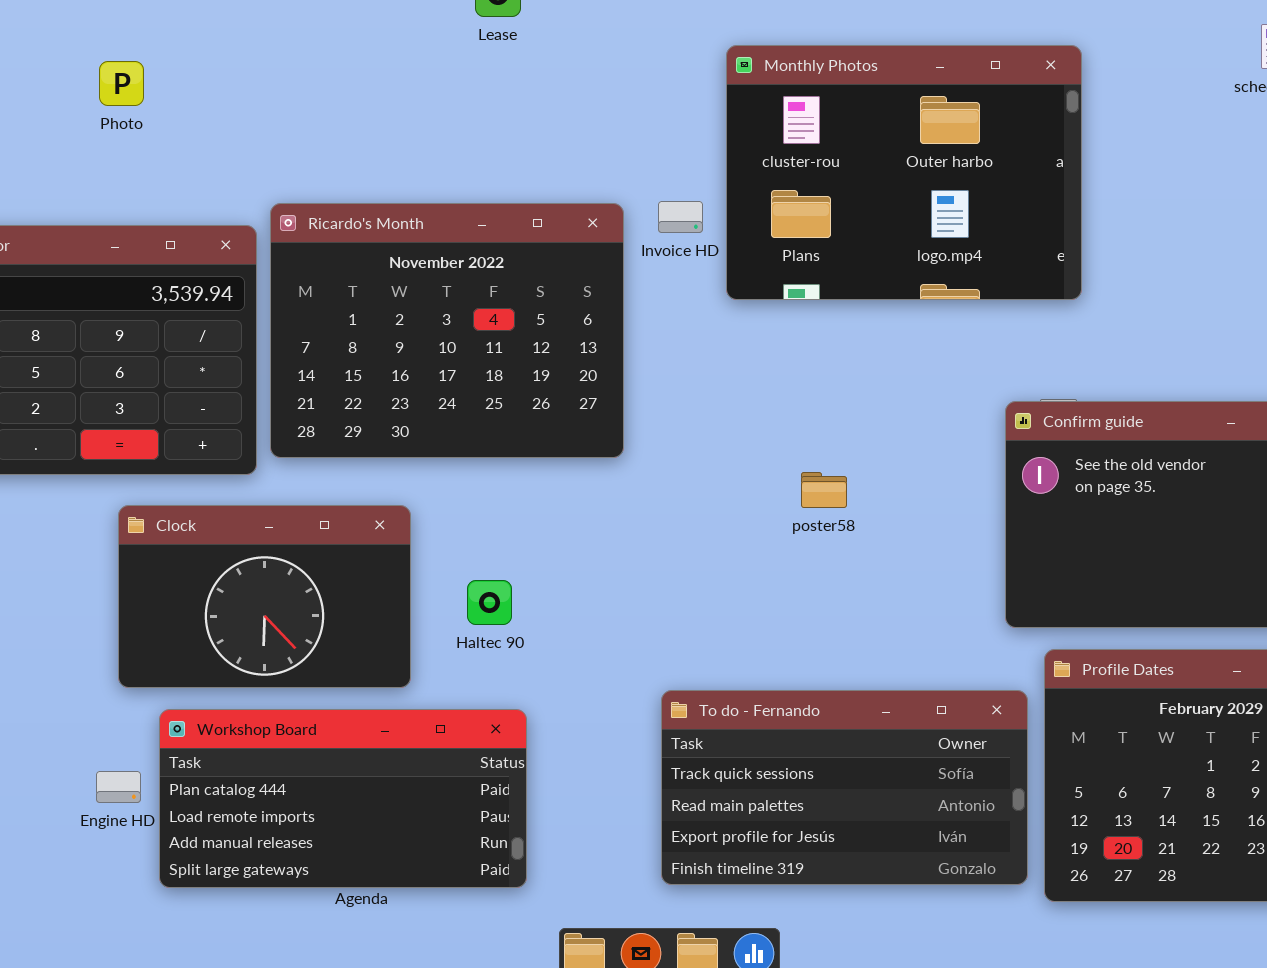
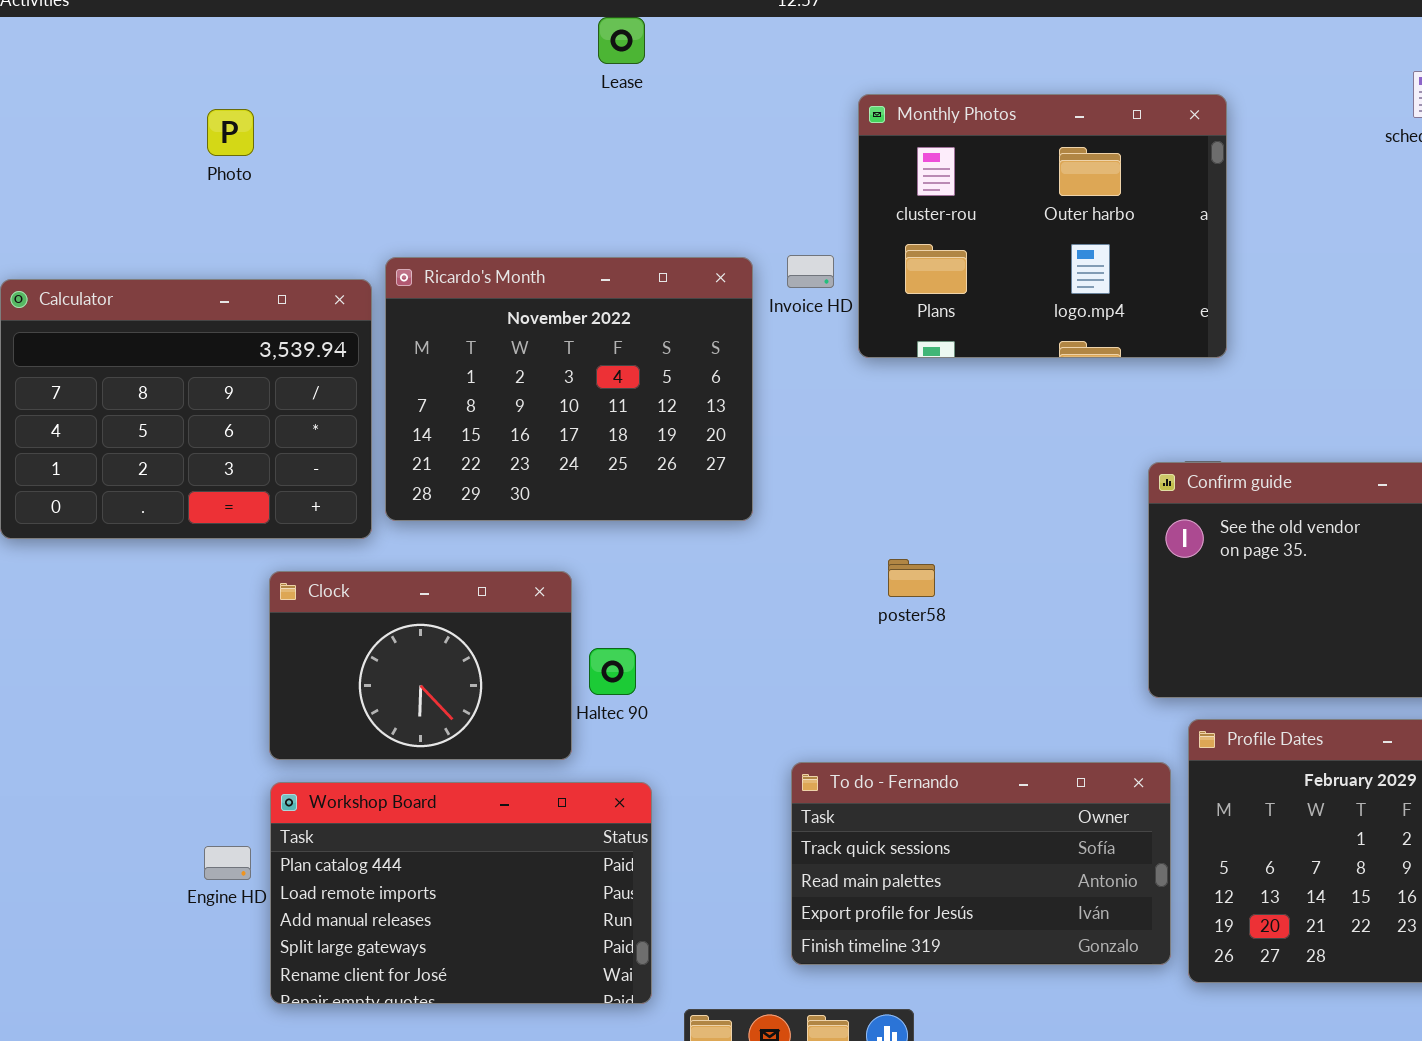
poster58: [801,472,847,508] -> [888,559,935,597], moved
Clock: [118,505,411,688] -> [269,571,572,760], moved
Workshop Board: [159,709,527,888] -> [270,782,652,1004], resized

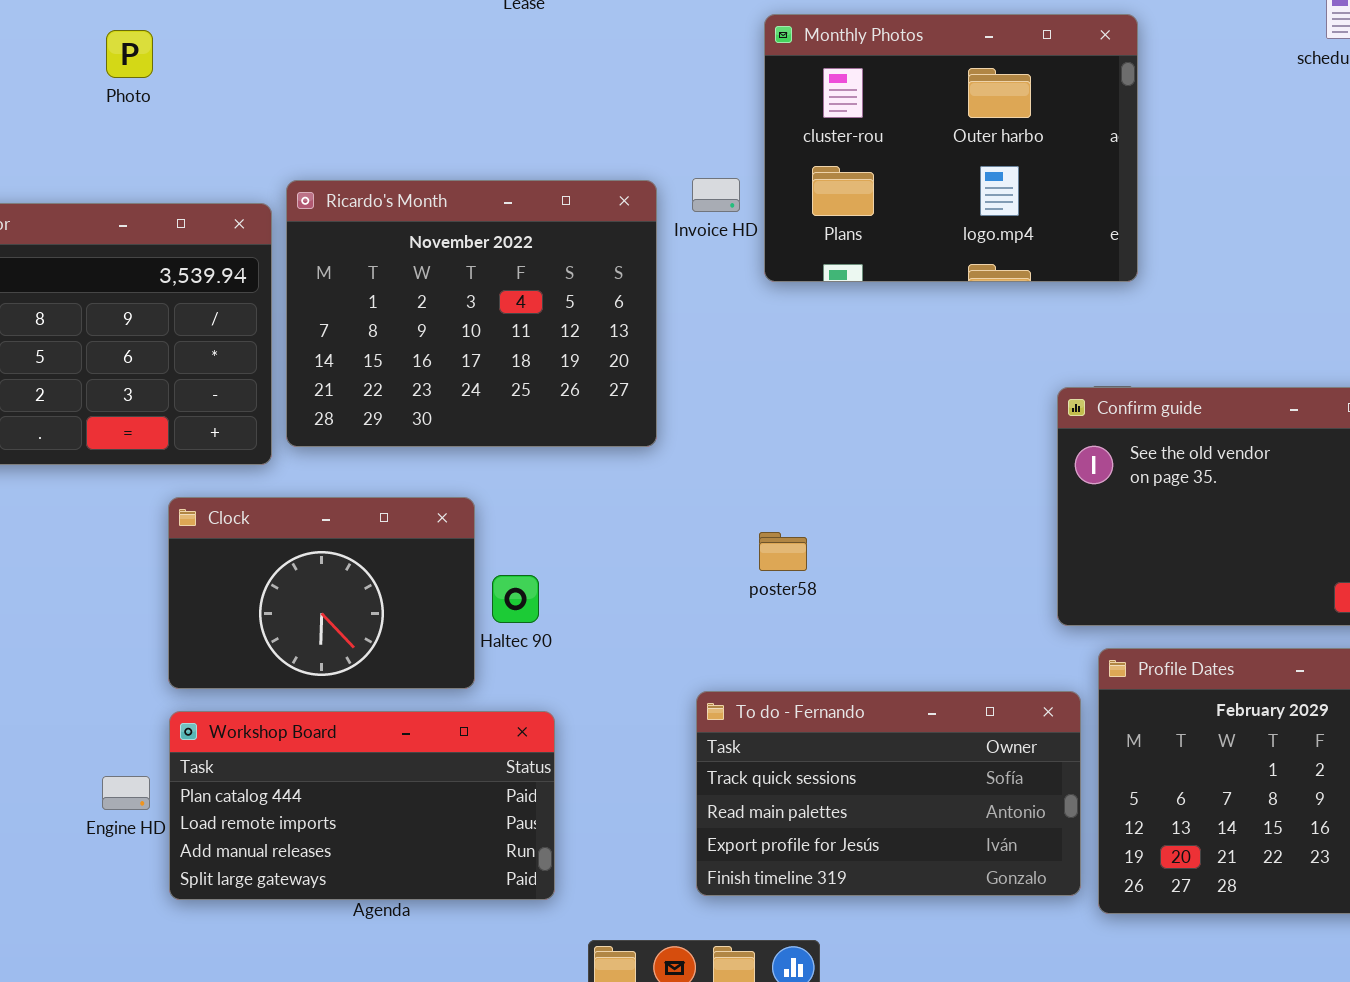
poster58: [888,559,935,597] -> [759,532,807,571], moved
Workshop Board: [270,782,652,1004] -> [169,711,555,900], resized

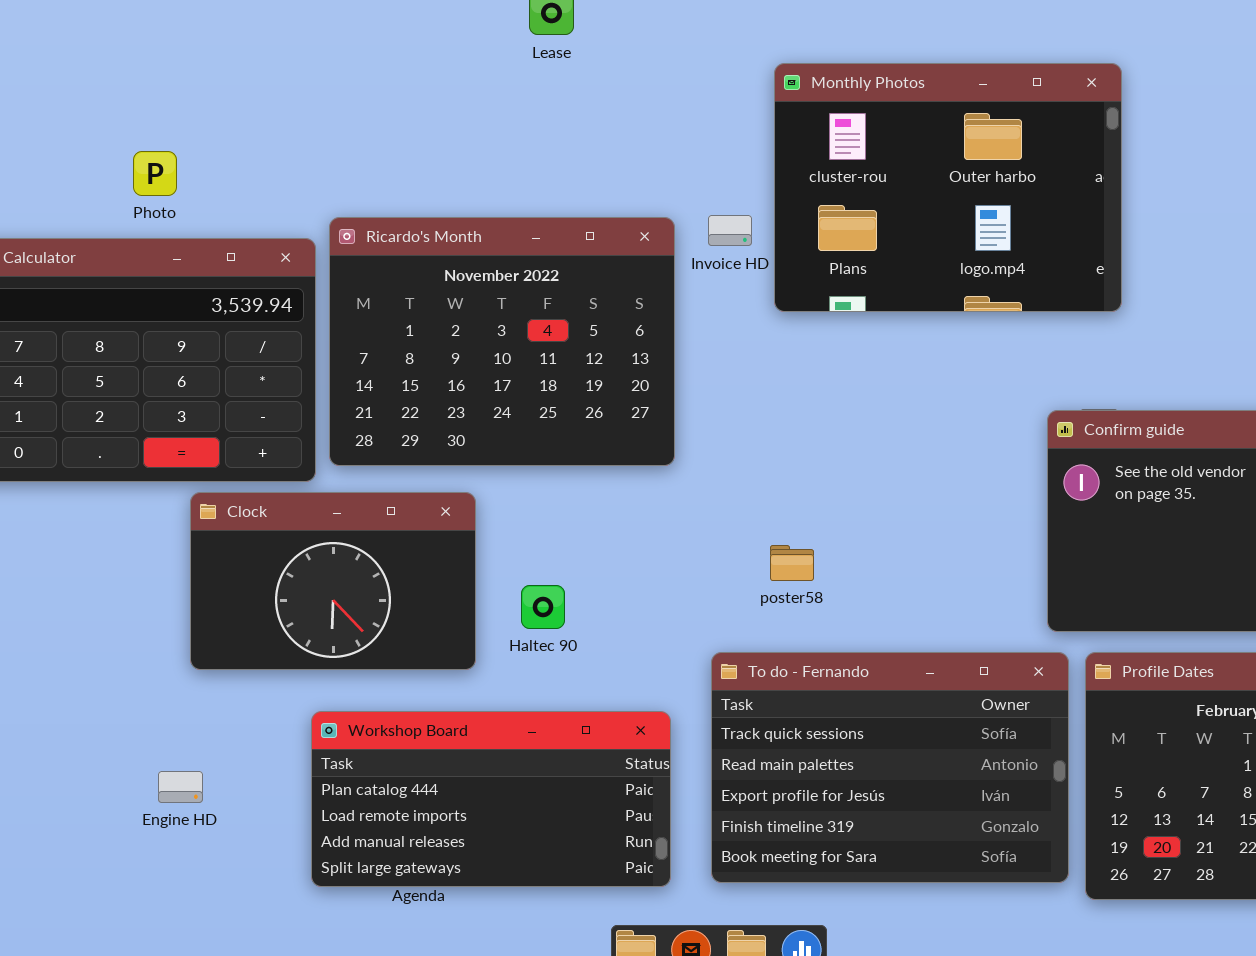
Photo: [106,30,153,78] -> [133,151,177,196], moved
Clock: [168,497,475,689] -> [190,492,476,670], moved
To do - Fernando: [696,691,1081,896] -> [711,652,1069,883], resized
Workshop Board: [169,711,555,900] -> [311,711,671,887], moved

